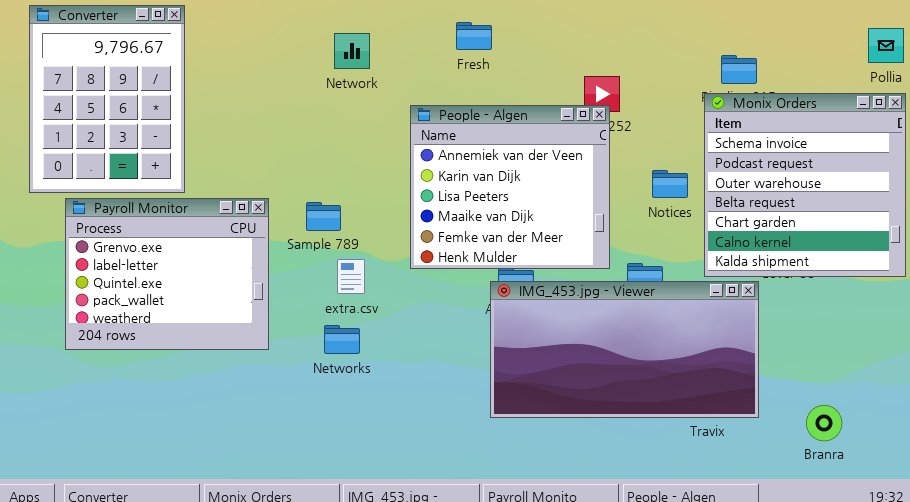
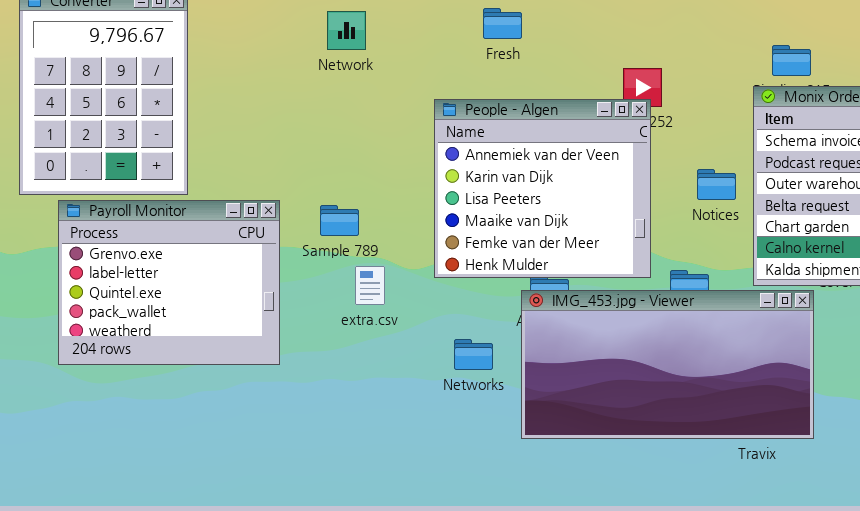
Network: [334,33,370,69] -> [327,11,366,50], moved
Networks: [324,325,360,354] -> [454,339,493,370], moved

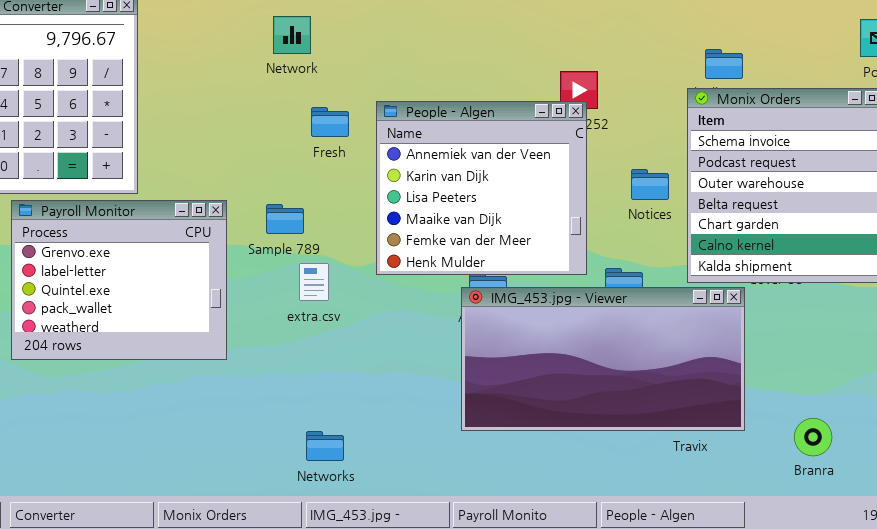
Fresh: [483,8,522,39] -> [311,107,349,137], moved
Networks: [454,339,493,370] -> [306,431,344,461], moved

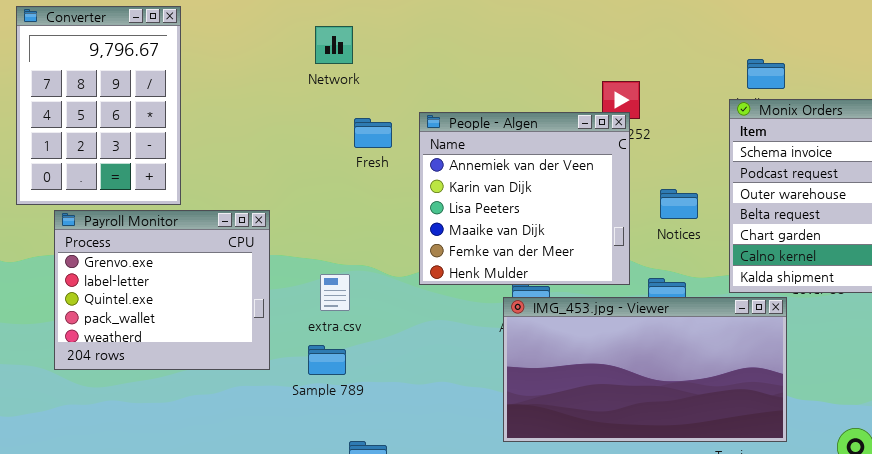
Notices: [631,169,669,200] -> [660,189,698,219], moved
Sample 789: [266,204,304,234] -> [308,345,346,375], moved
extra.csv: [299,263,329,301] -> [320,274,350,311], moved

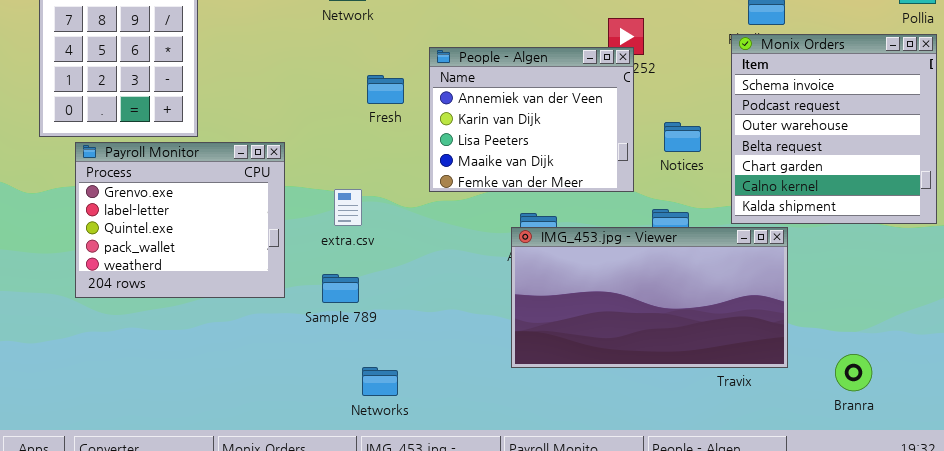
People - Algen: [419,112,630,285] -> [429,47,634,192], resized
Fresh: [354,118,392,148] -> [367,75,404,104], moved
extra.csv: [320,274,350,311] -> [334,189,362,226], moved

